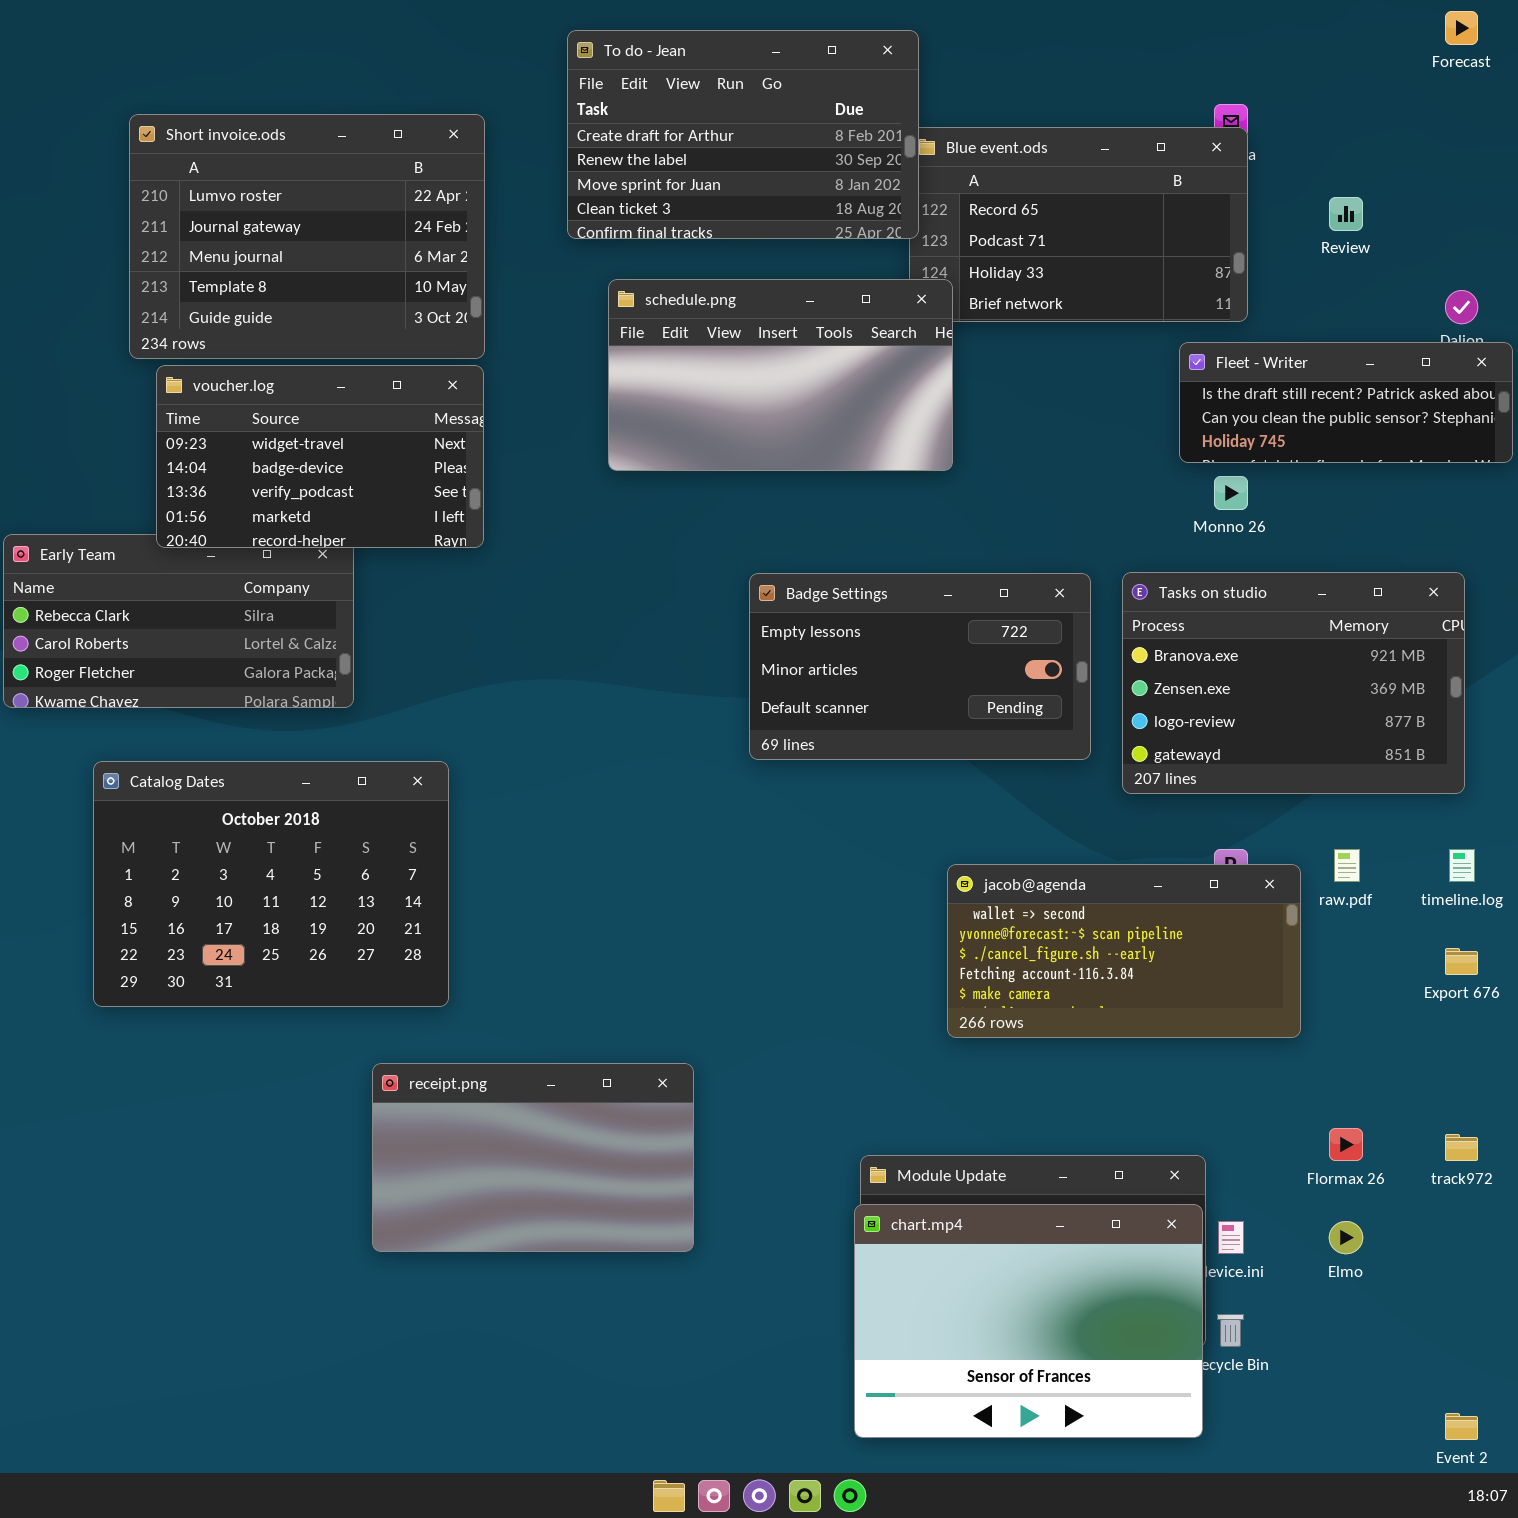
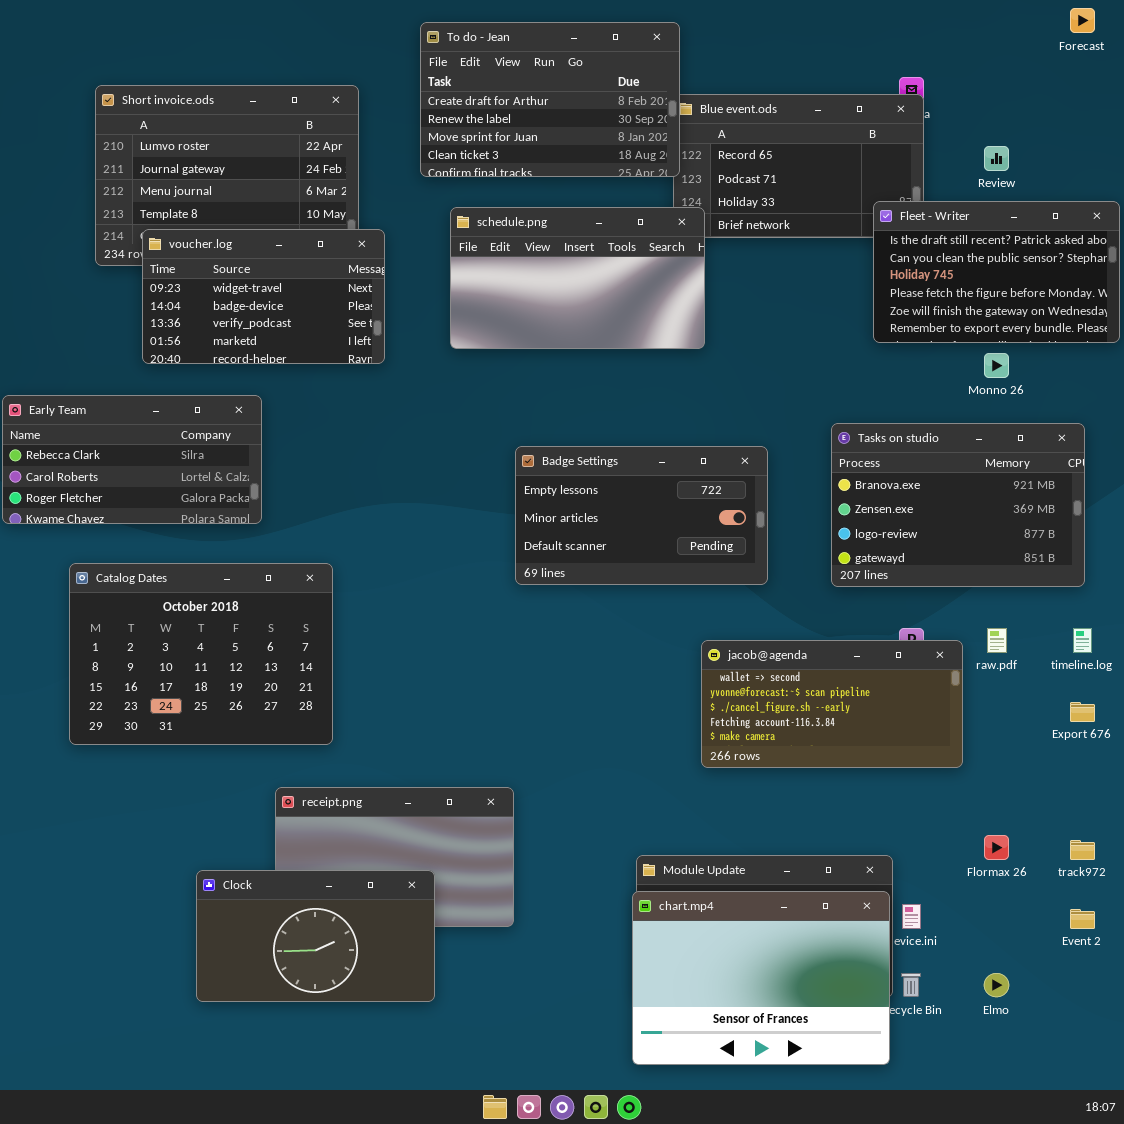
Fleet - Writer: [1179,342,1513,463] -> [873,201,1120,343], resized
voucher.log: [156,365,484,548] -> [142,229,385,364], moved
Monno 26: [1214,476,1248,510] -> [984,353,1009,378], moved
Badge Settings: [749,573,1091,760] -> [515,446,768,585], moved
Clock: none -> [196,870,435,1002], opened
Elmo: [1329,1221,1363,1254] -> [984,973,1009,997], moved
Event 2: [1445,1413,1478,1440] -> [1070,909,1095,929], moved

